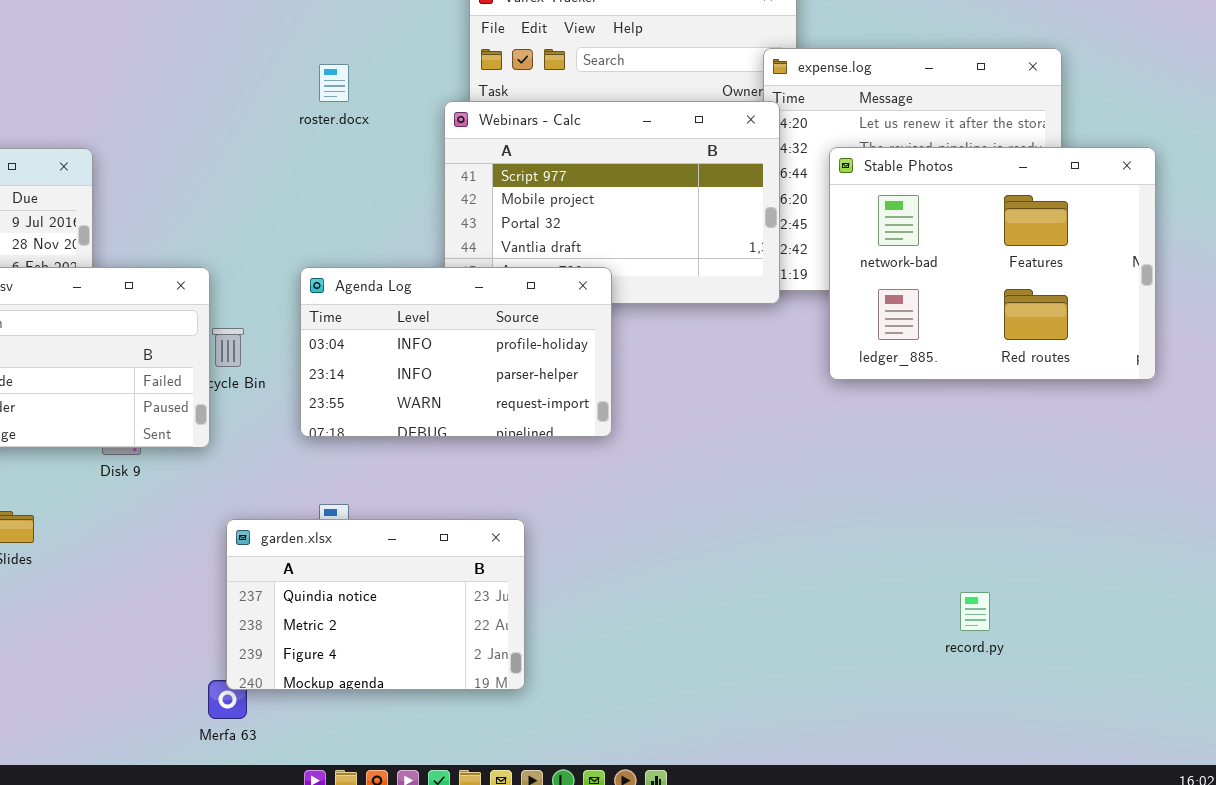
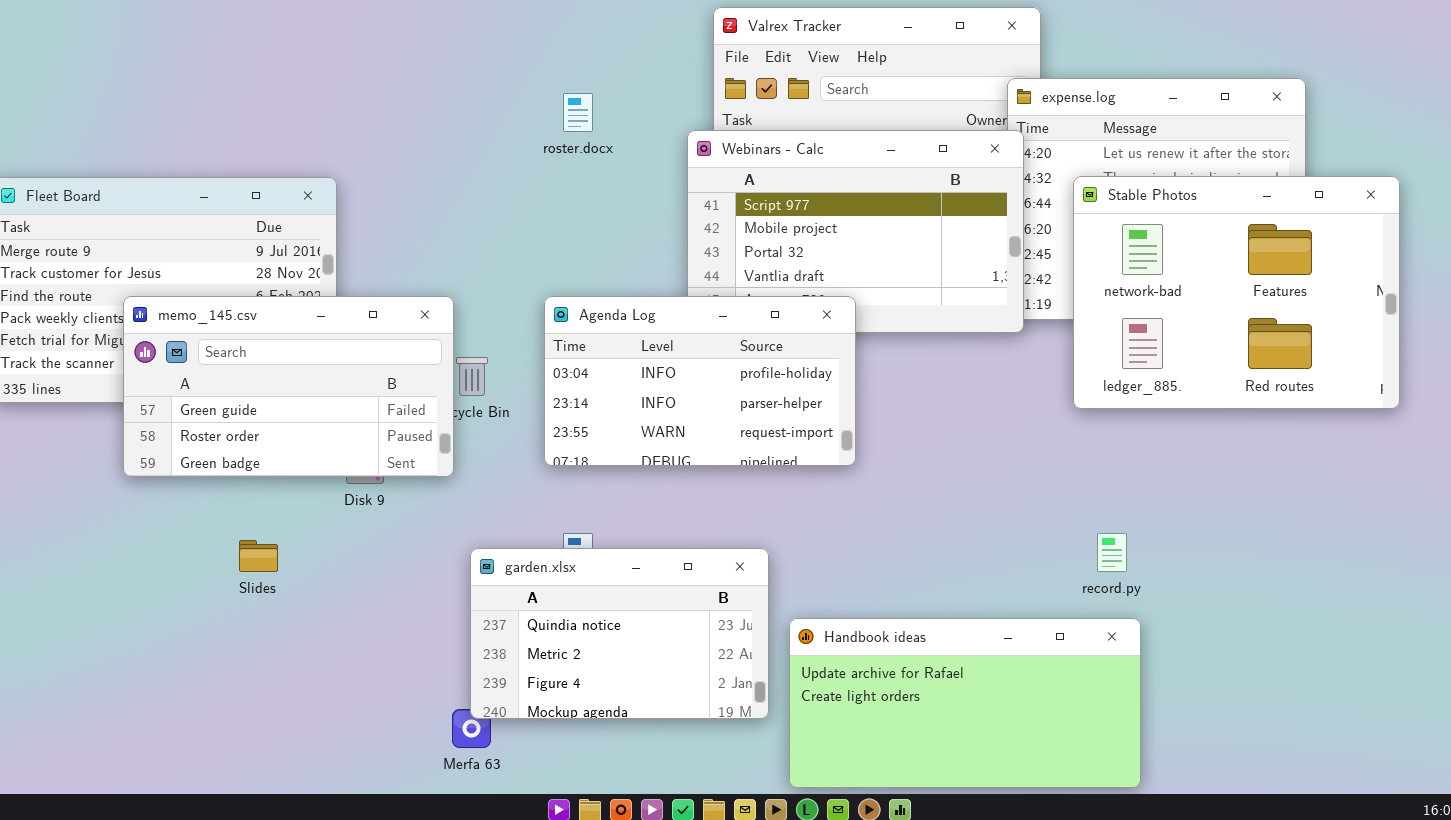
Handbook ideas: none -> [789,618,1141,788], opened
record.py: [960,592,990,631] -> [1097,533,1127,572], moved

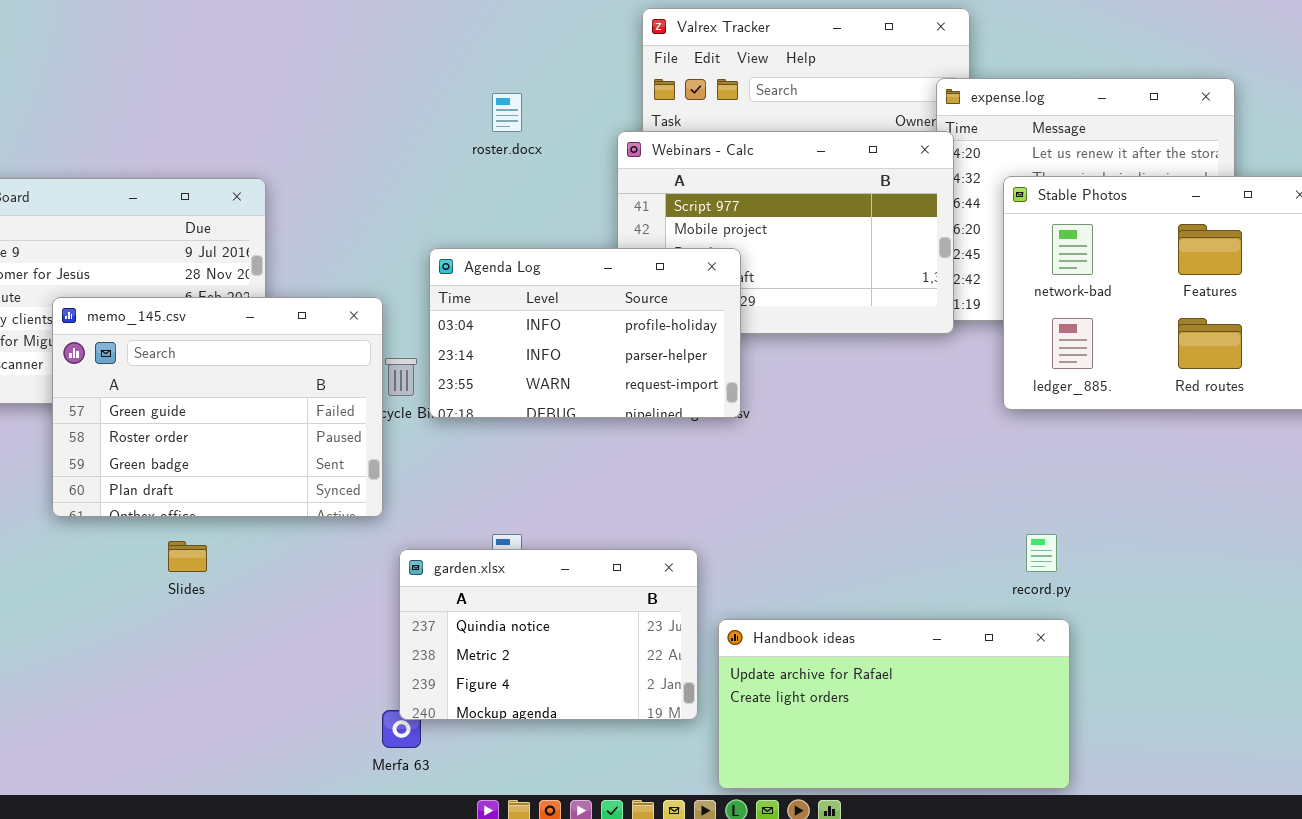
memo_145.csv: [123,296,454,477] -> [52,297,383,517], resized
Agenda Log: [544,296,856,466] -> [429,248,741,418], moved

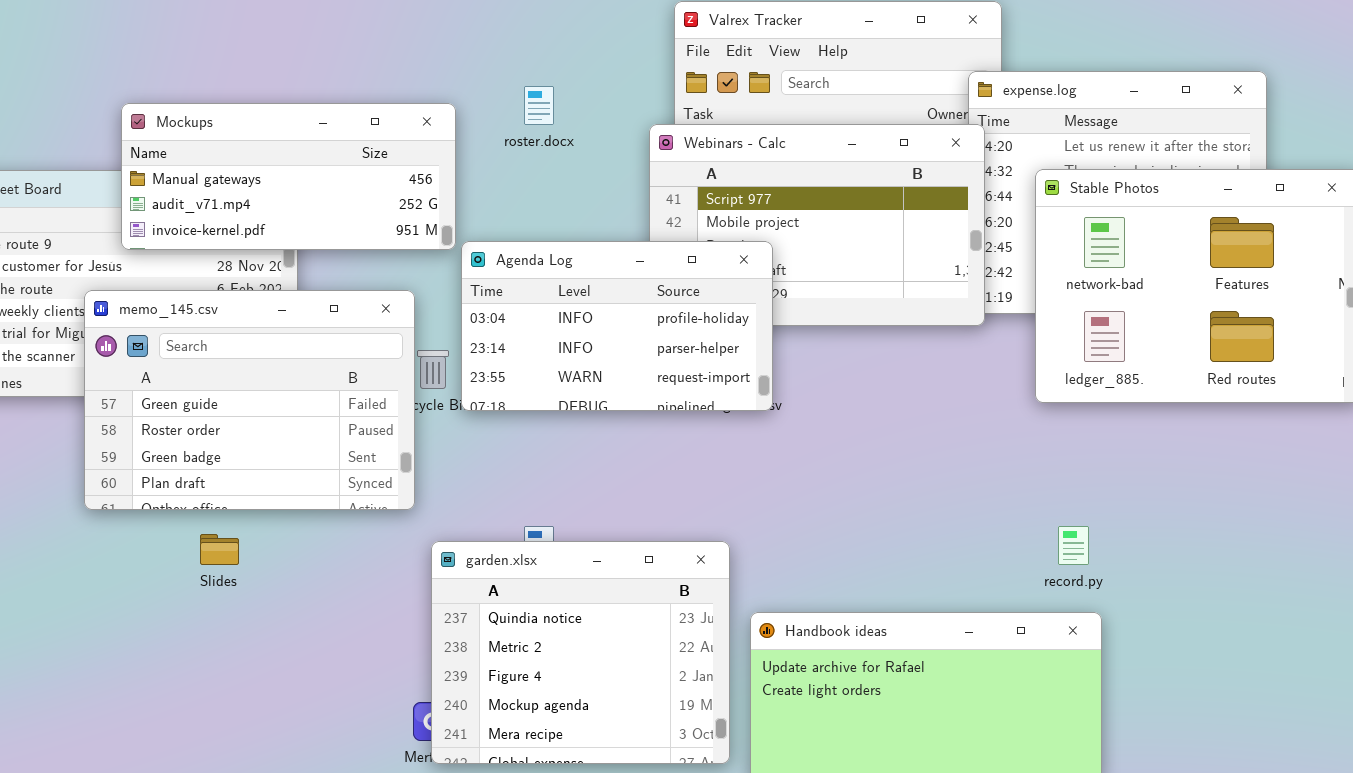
Mockups: none -> [121,103,456,250], opened
garden.xlsx: [399,549,698,720] -> [431,541,730,764], resized

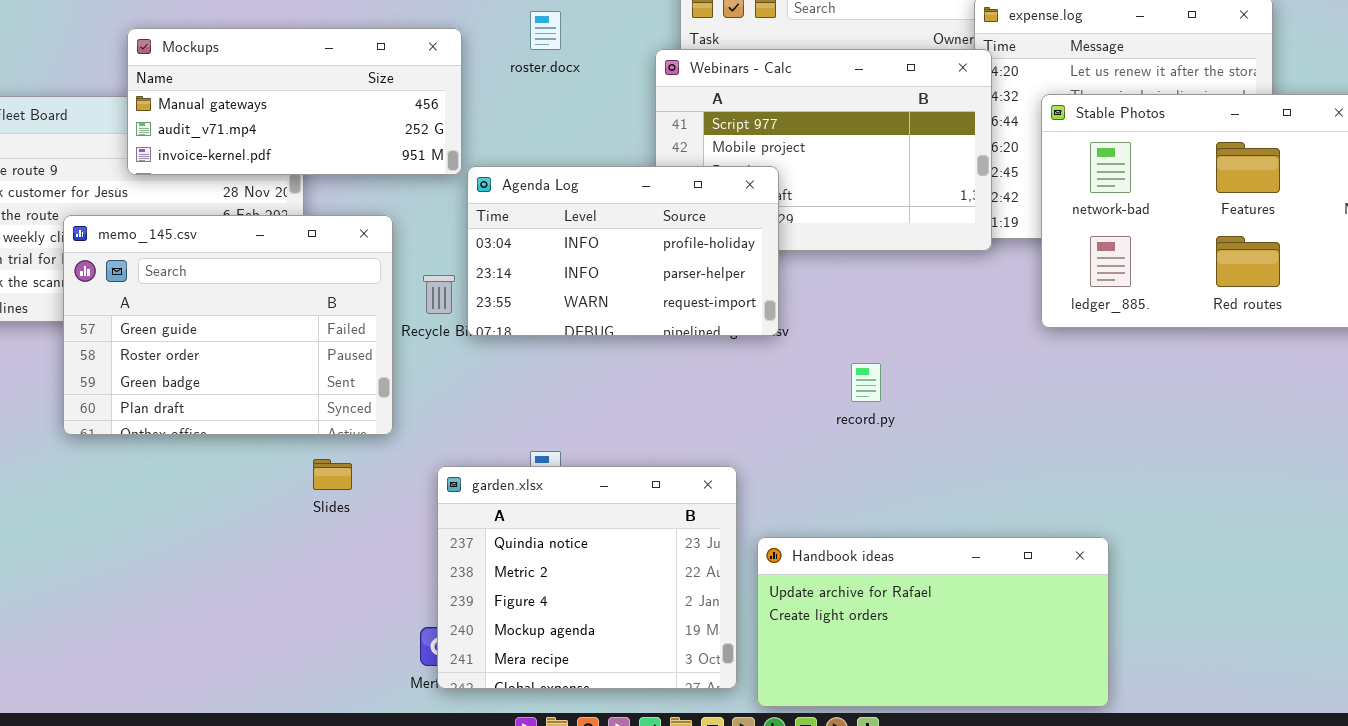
memo_145.csv: [84,290,415,510] -> [63,215,393,435], moved
record.py: [1058,526,1089,565] -> [851,363,881,402], moved
Slides: [200,534,239,565] -> [313,459,352,490], moved

